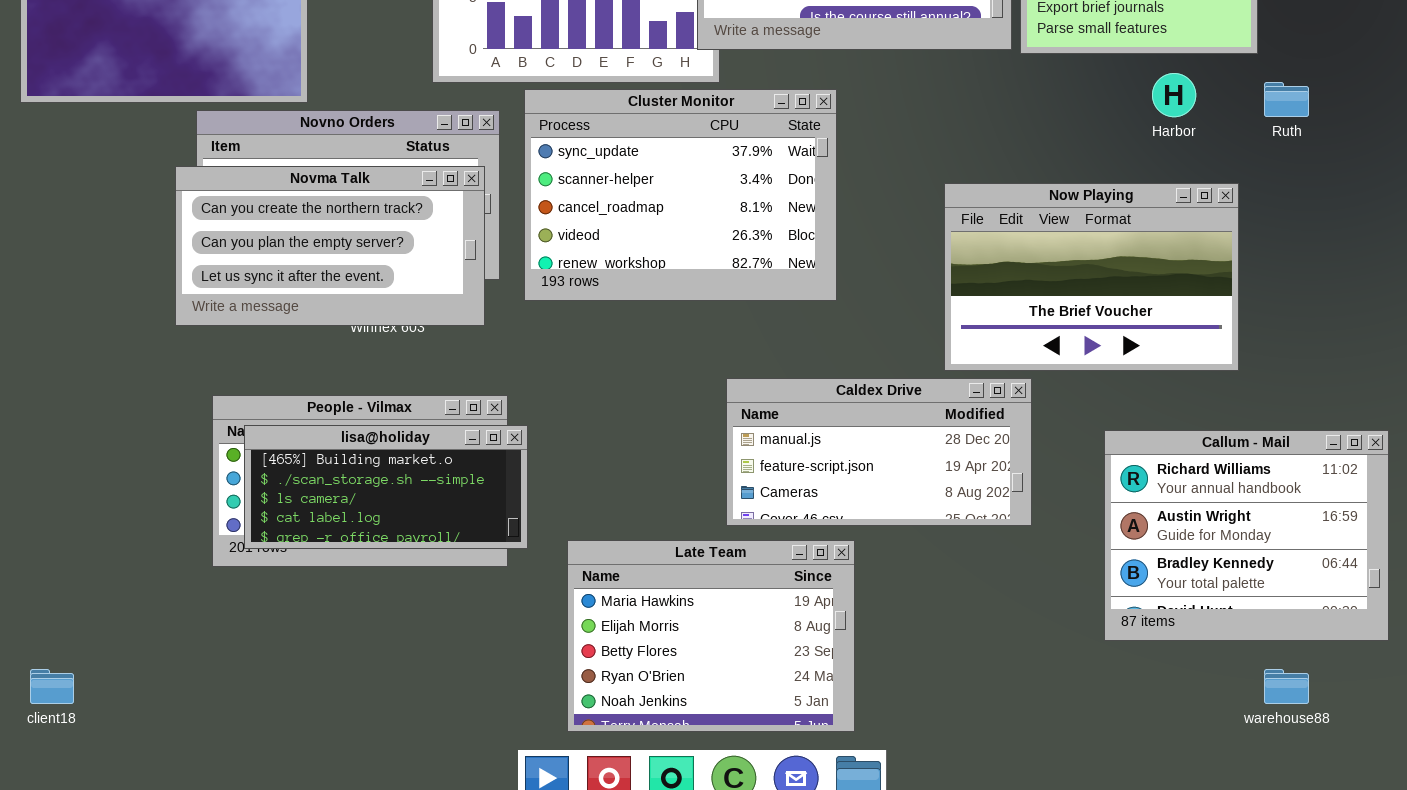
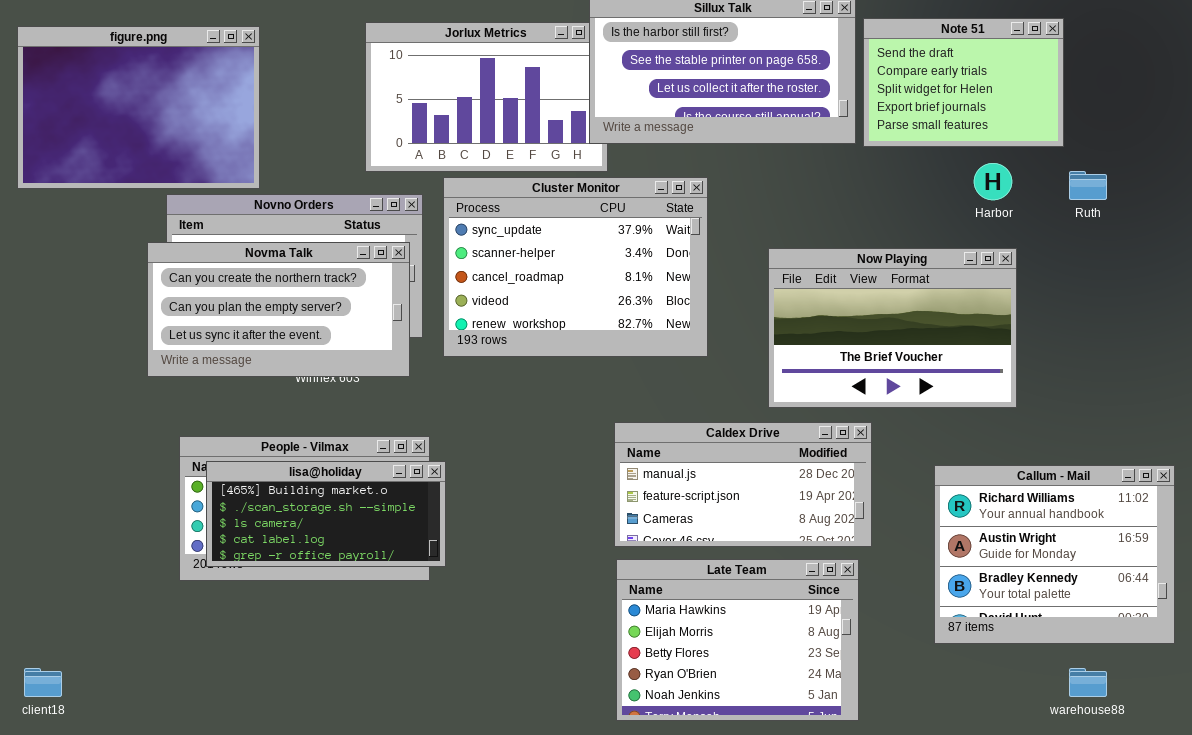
Now Playing: [944,183,1239,371] -> [768,248,1017,408], moved
Late Team: [567,540,855,732] -> [616,559,859,721], moved

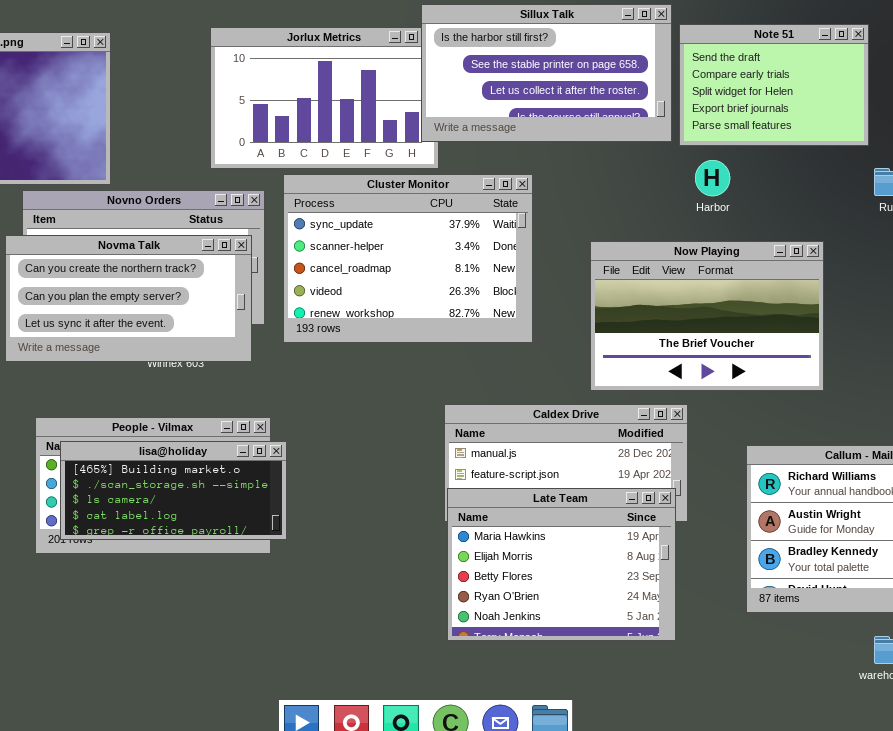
Harbor: [974,163,1012,200] -> [695,160,730,196], moved
Late Team: [616,559,859,721] -> [447,488,676,641], moved

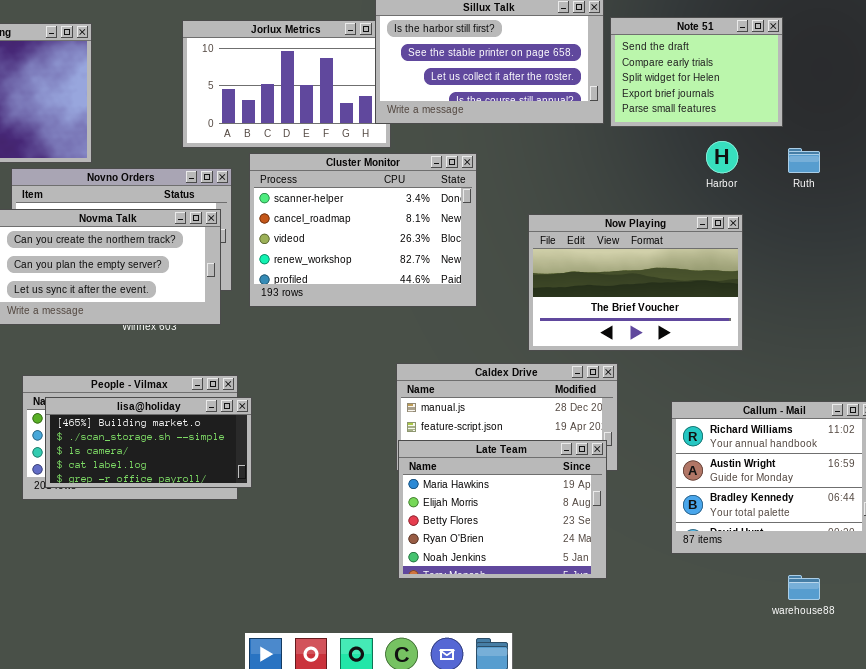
Harbor: [695,160,730,196] -> [706,141,738,173], moved
Cluster Monitor: [283,174,533,343] -> [249,153,477,307], scrolled down 1 row

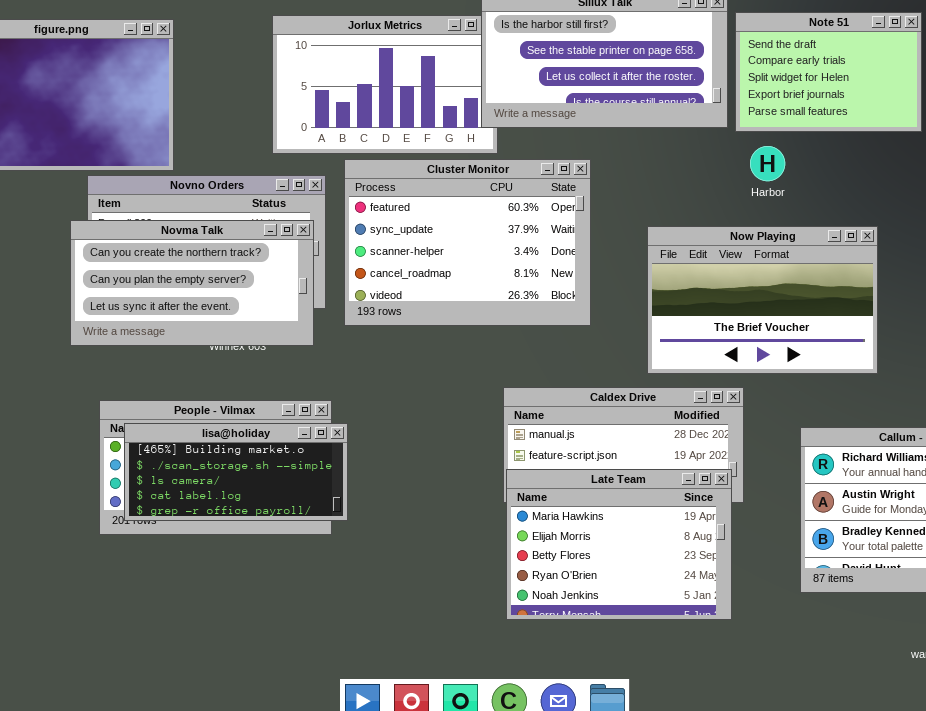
Harbor: [706,141,738,173] -> [750,146,785,181], moved
Cluster Monitor: [249,153,477,307] -> [344,159,591,326], scrolled up 2 rows

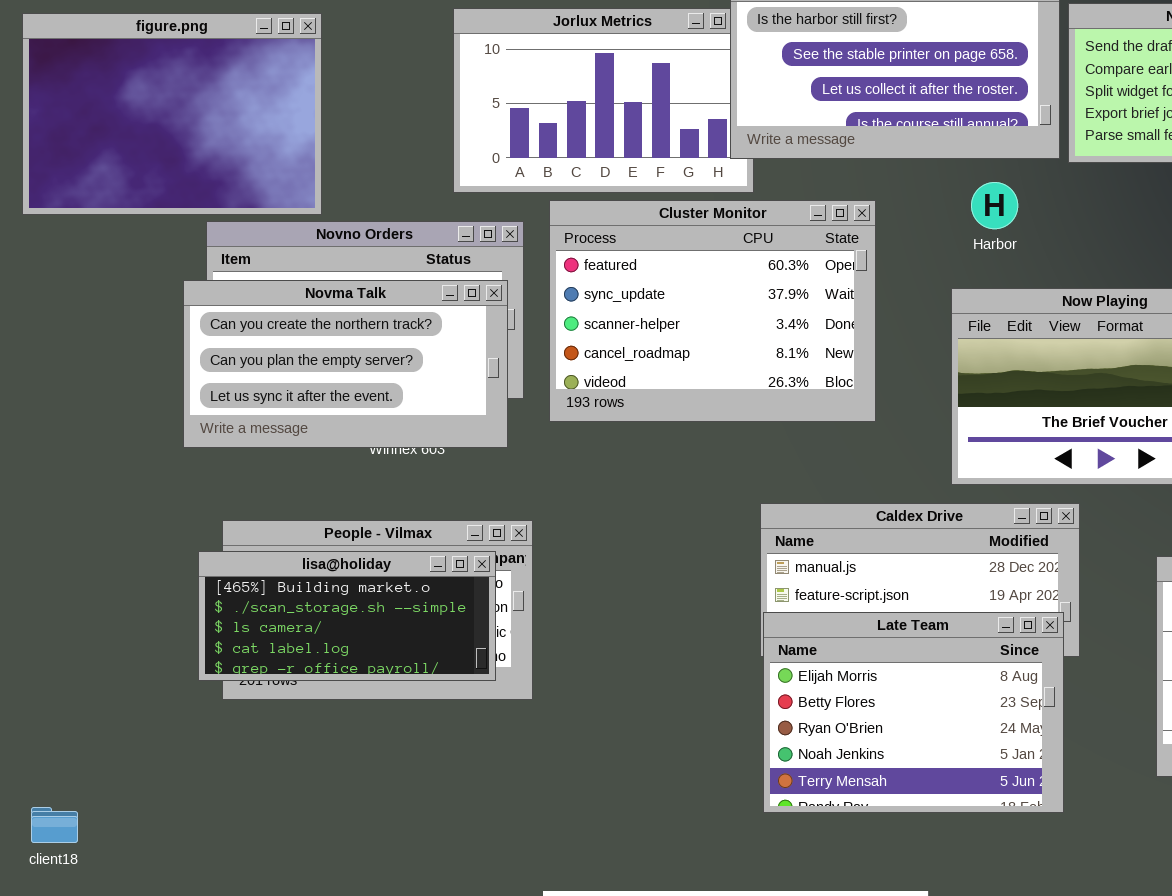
Harbor: [750,146,785,181] -> [971,182,1018,229], moved
lisa@holiday: [124,423,348,521] -> [198,551,496,681], moved
Late Team: [506,469,732,620] -> [763,612,1064,813], scrolled down 1 row

